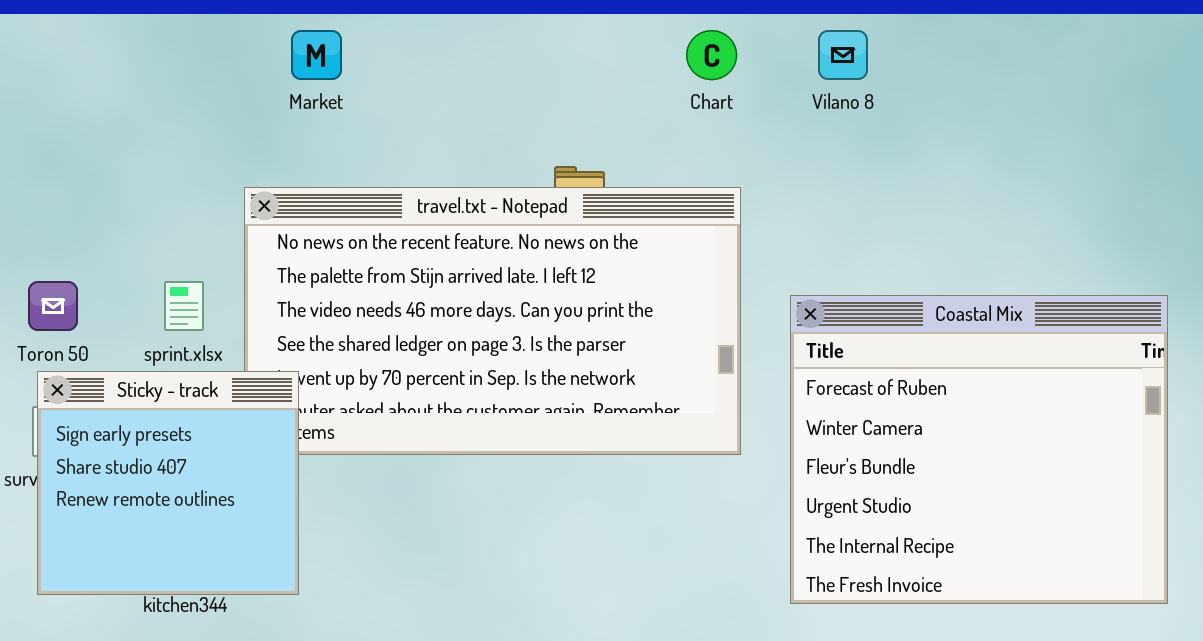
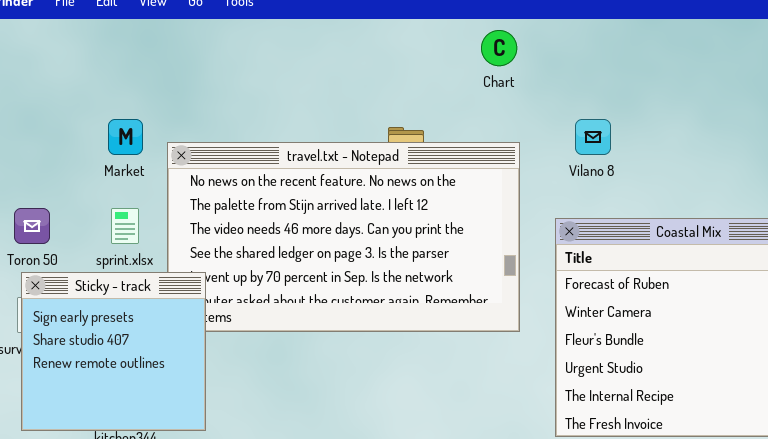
Market: [291,30,342,80] -> [108,119,143,155], moved
Vilano 8: [818,30,868,80] -> [575,119,611,155], moved

